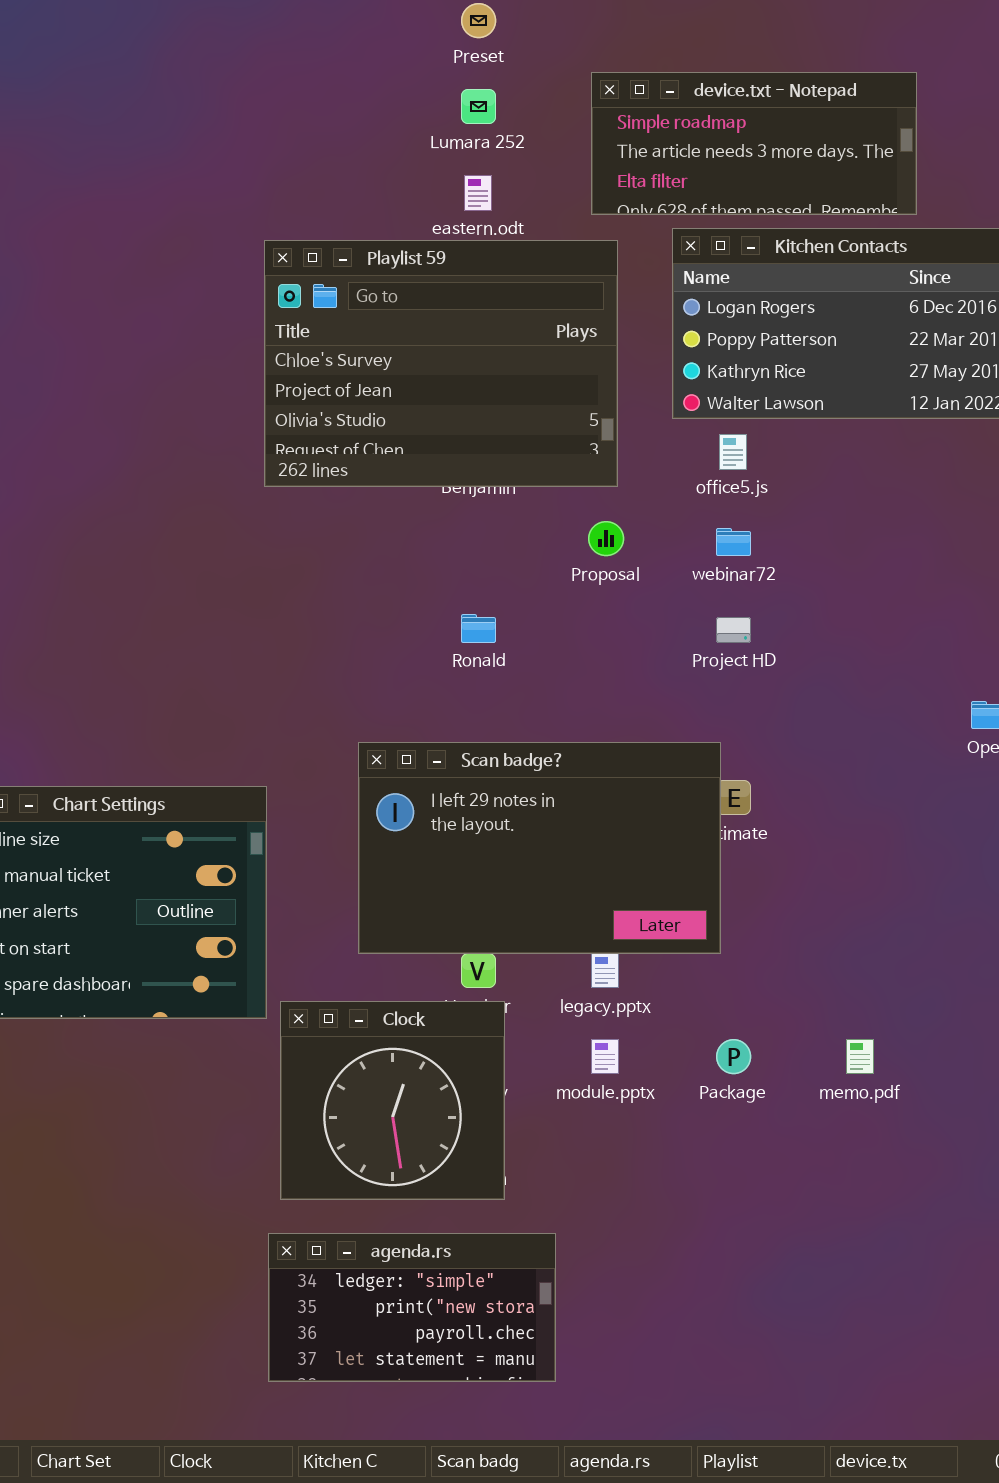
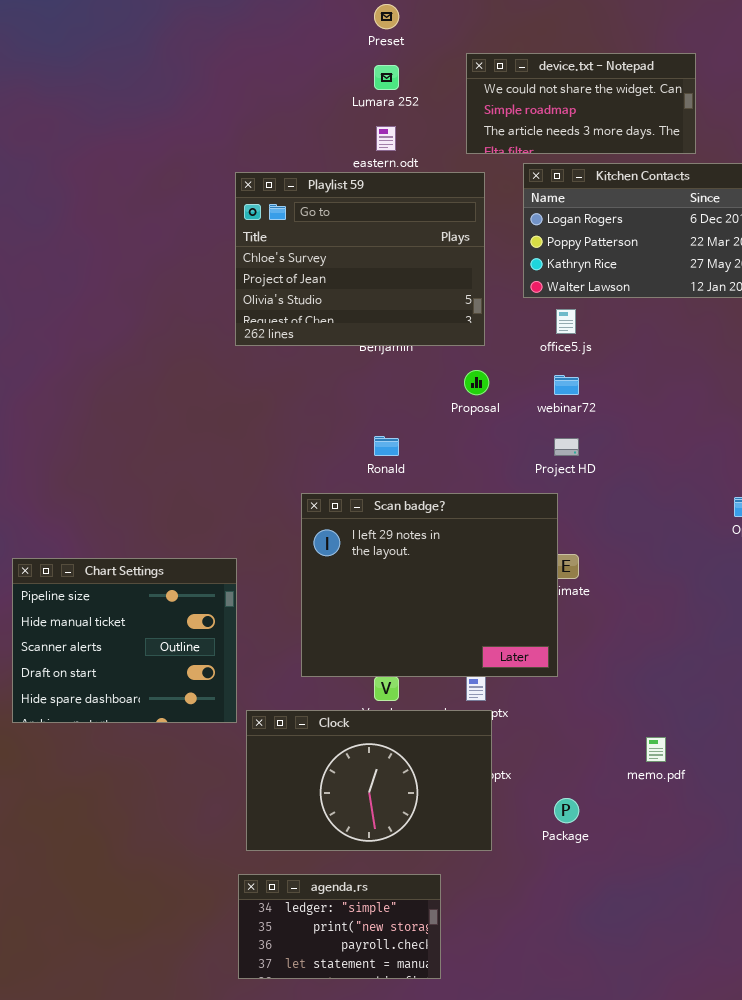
device.txt - Notepad: [591,72,917,215] -> [466,53,696,154], scrolled up 1 row
Scan badge?: [358,742,721,954] -> [301,493,558,677], resized
Clock: [280,1001,505,1200] -> [246,710,492,851], resized
Package: [716,1039,751,1074] -> [554,798,579,823], moved

